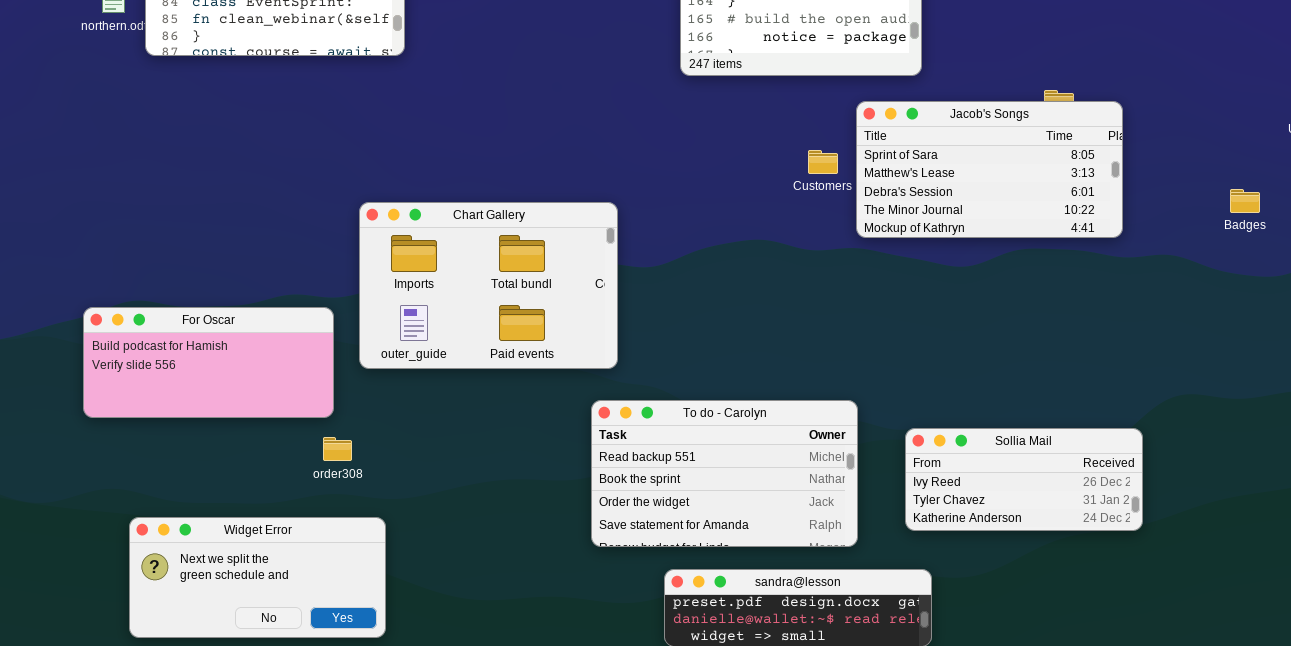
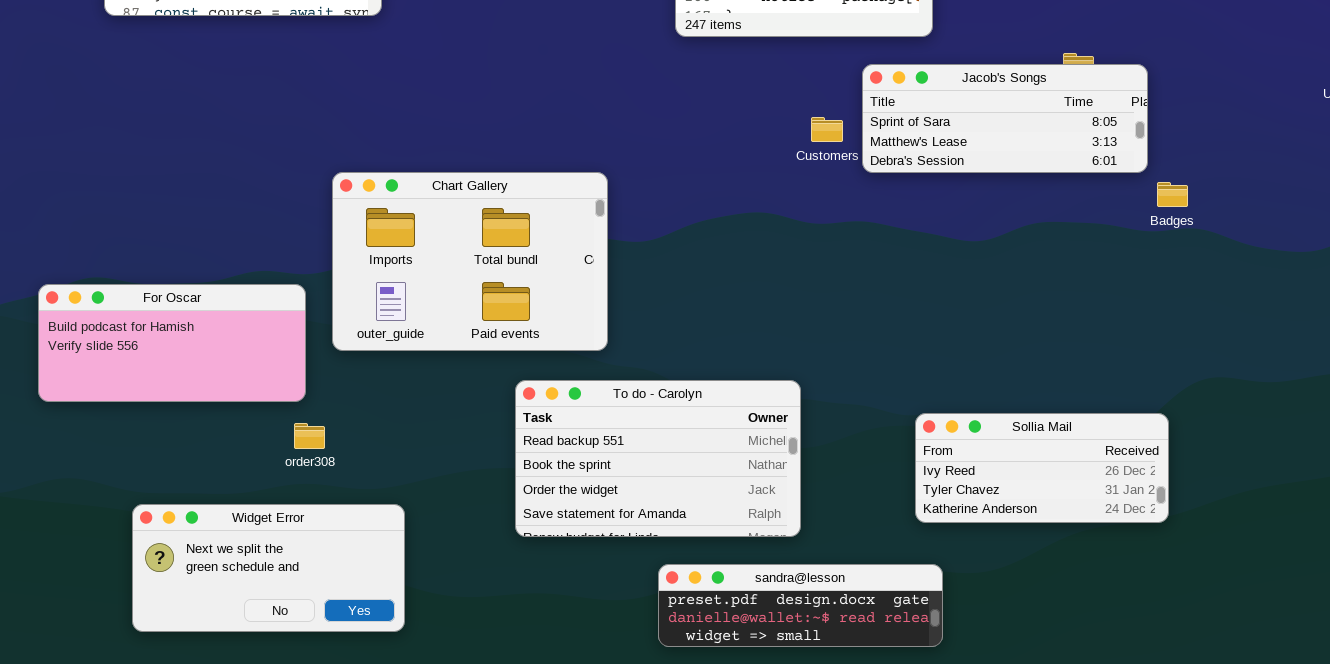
Jacob's Songs: [856,101,1123,238] -> [862,64,1148,173], resized
Badges: [1230,189,1260,213] -> [1157,182,1188,207], moved
To do - Carolyn: [591,400,858,547] -> [515,380,801,537], moved
Widget Error: [129,517,386,638] -> [132,504,405,632], moved

